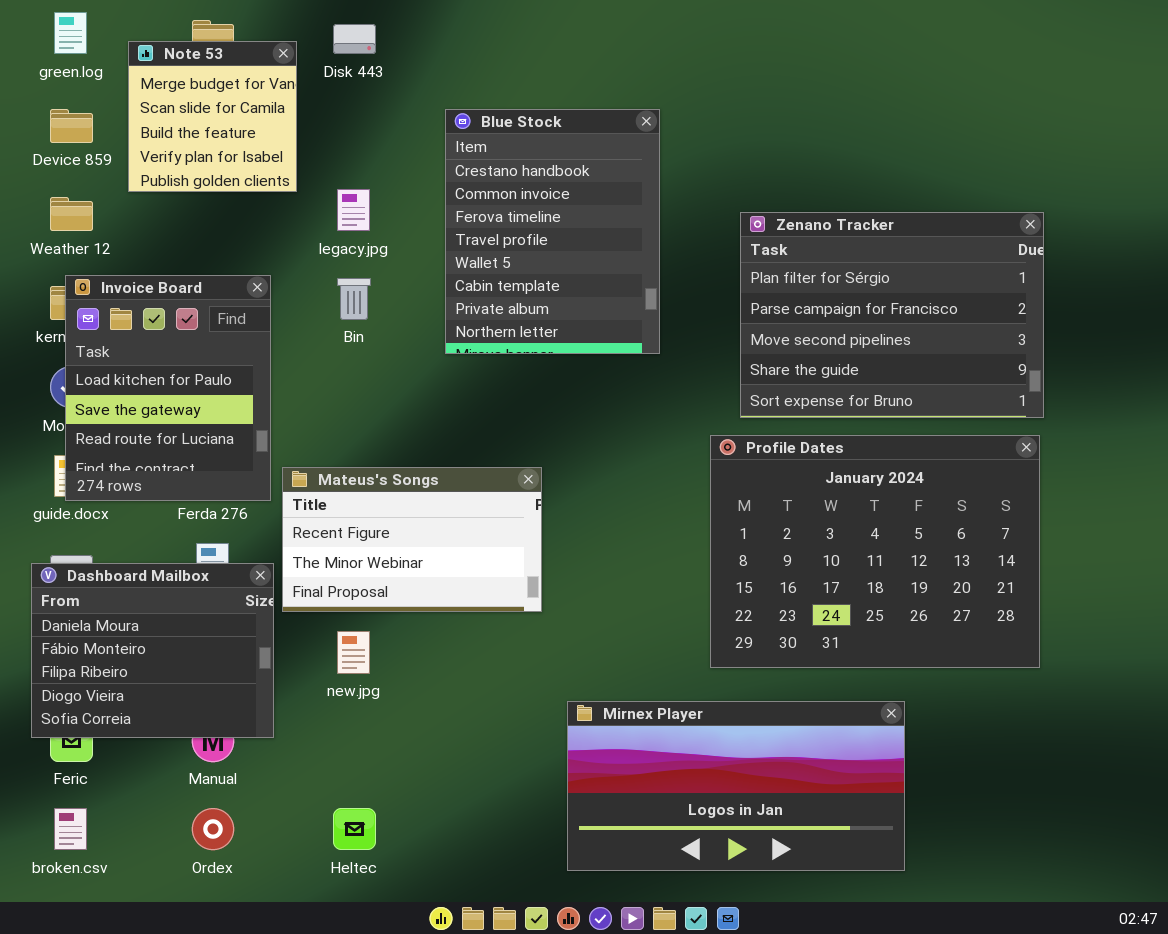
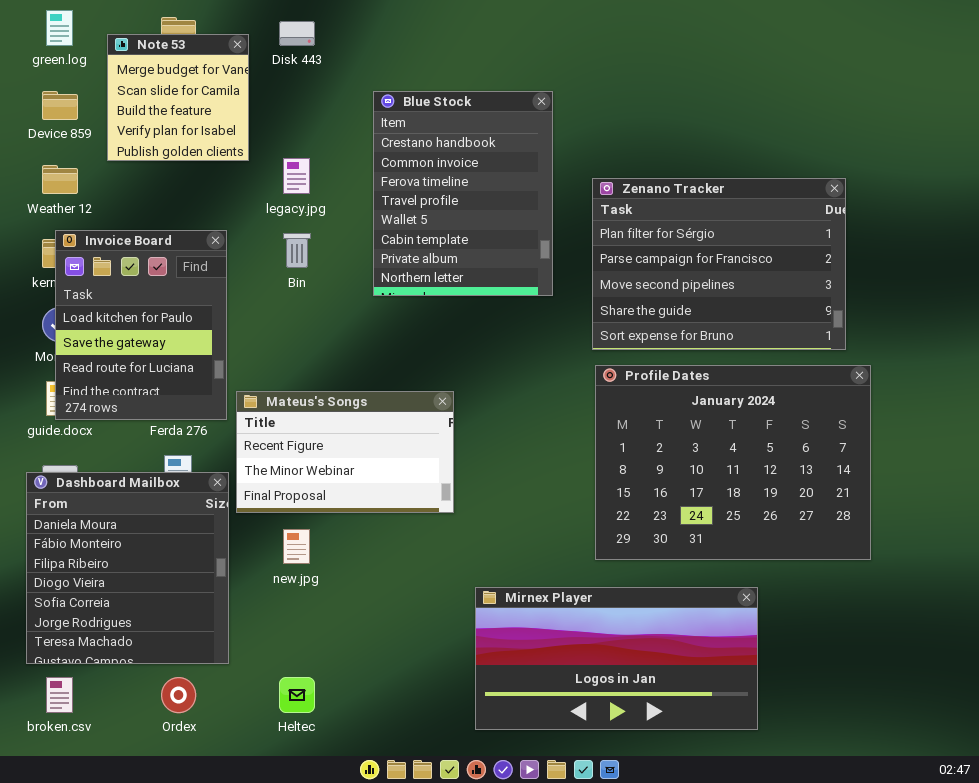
Zenano Tracker: [740,212,1044,418] -> [592,178,846,350], moved
Dashboard Mailbox: [31,563,274,738] -> [26,472,229,664], resized

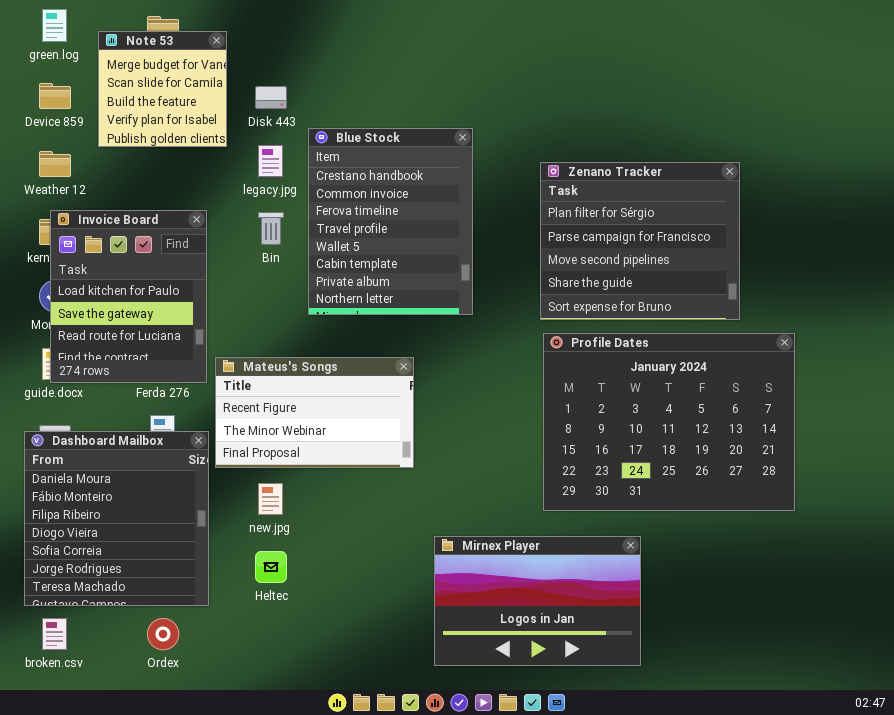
Disk 443: [279,21,315,46] -> [255,86,287,109], moved
Blue Stock: [373,91,553,296] -> [308,128,473,315], moved
Zenano Tracker: [592,178,846,350] -> [540,162,740,320], resized
Mirnex Player: [475,587,758,730] -> [434,536,641,666], resized
Heltec: [279,677,315,713] -> [255,551,287,583], moved

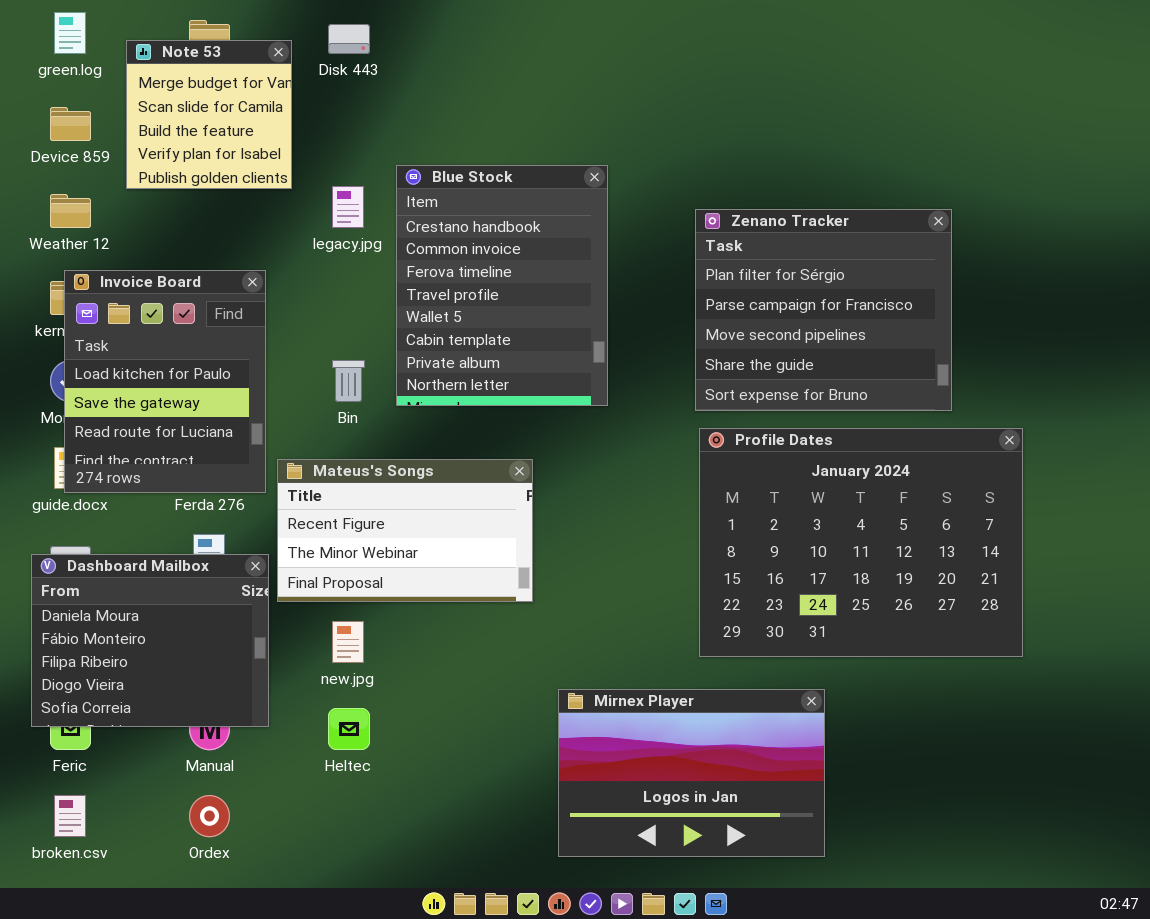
Disk 443: [255,86,287,109] -> [328,24,370,54], moved
Bin: [258,212,284,245] -> [332,360,365,402], moved
Dashboard Mailbox: [24,431,209,606] -> [31,554,269,727], resized

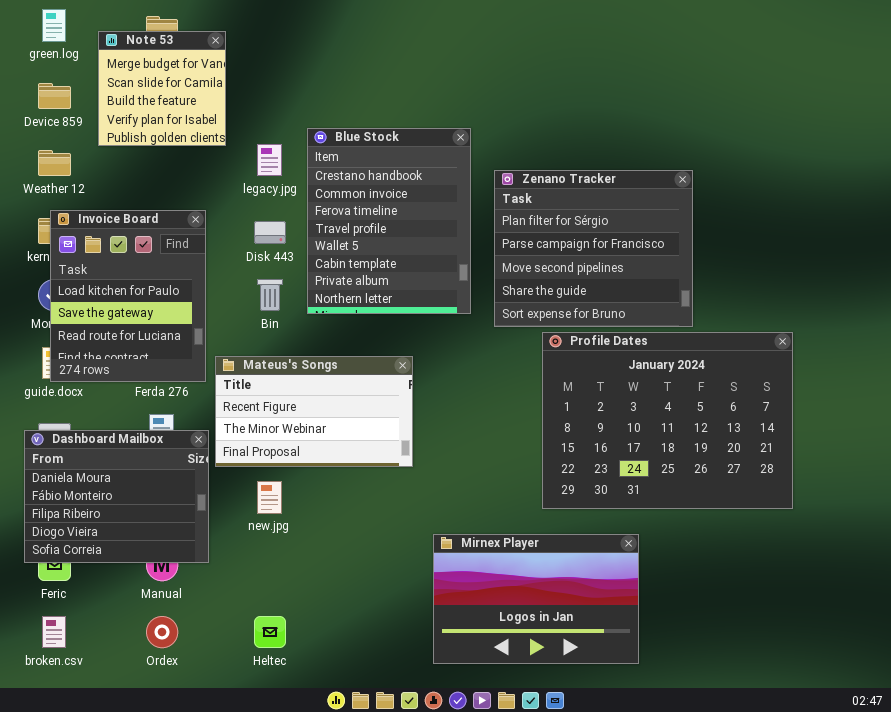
Disk 443: [328,24,370,54] -> [254,221,286,244], moved
Zenano Tracker: [695,209,952,411] -> [494,170,693,327], moved
Heltec: [328,708,370,750] -> [254,616,286,648], moved

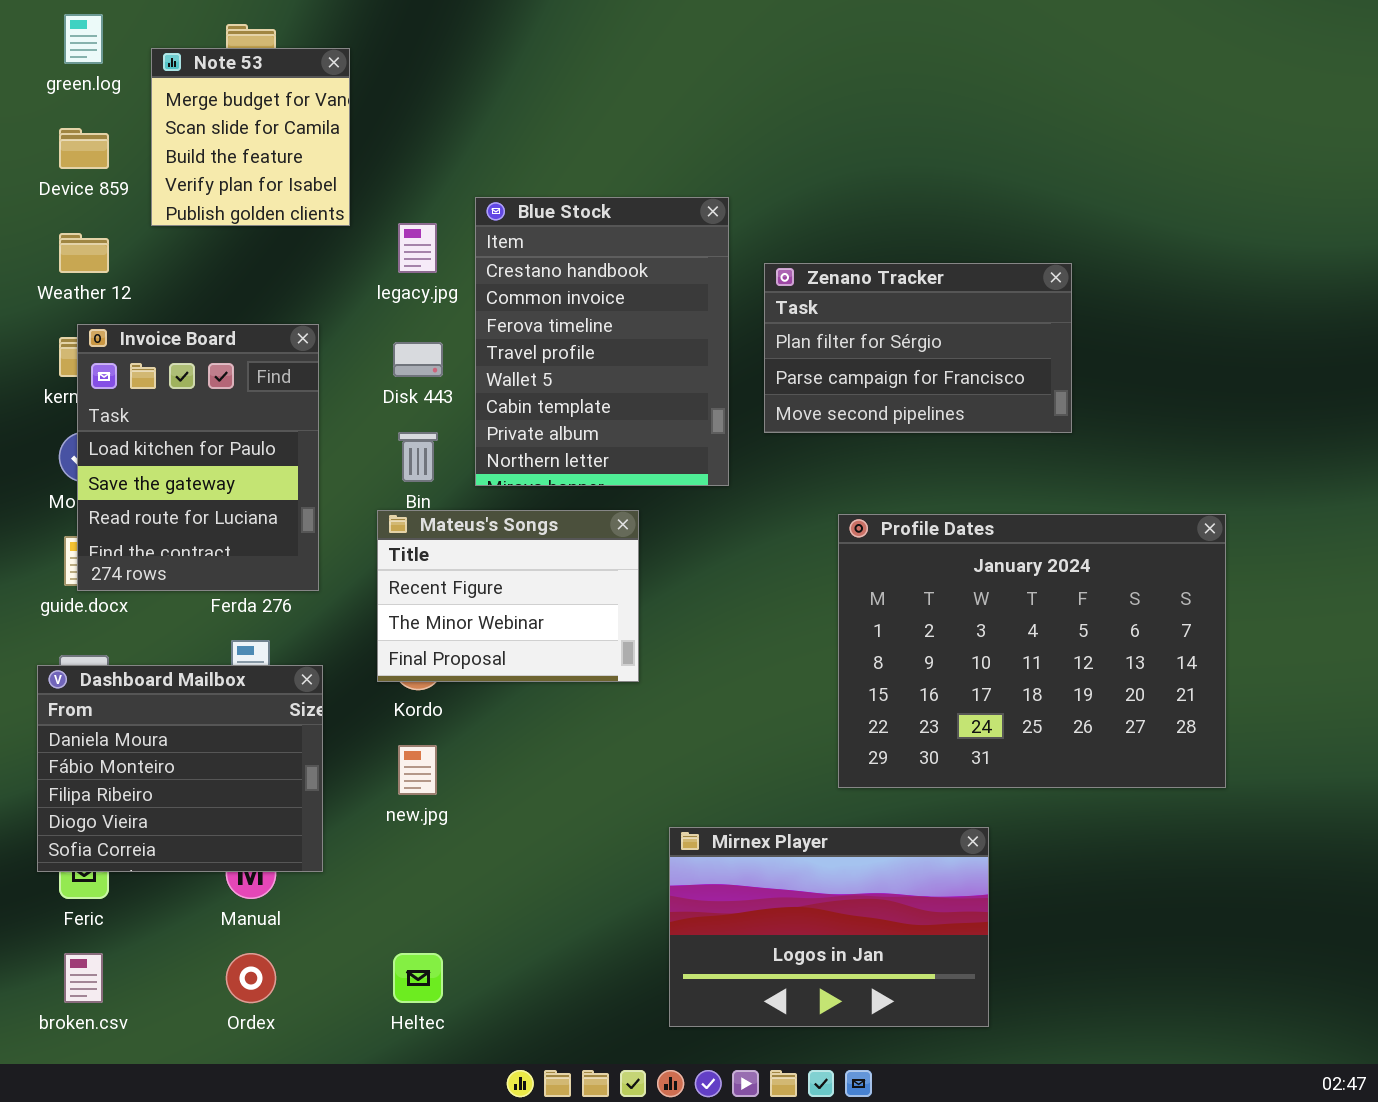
Zenano Tracker: [494,170,693,327] -> [764,263,1072,433], resized
Mateus's Songs: [215,356,413,467] -> [377,510,639,682], moved, resized

